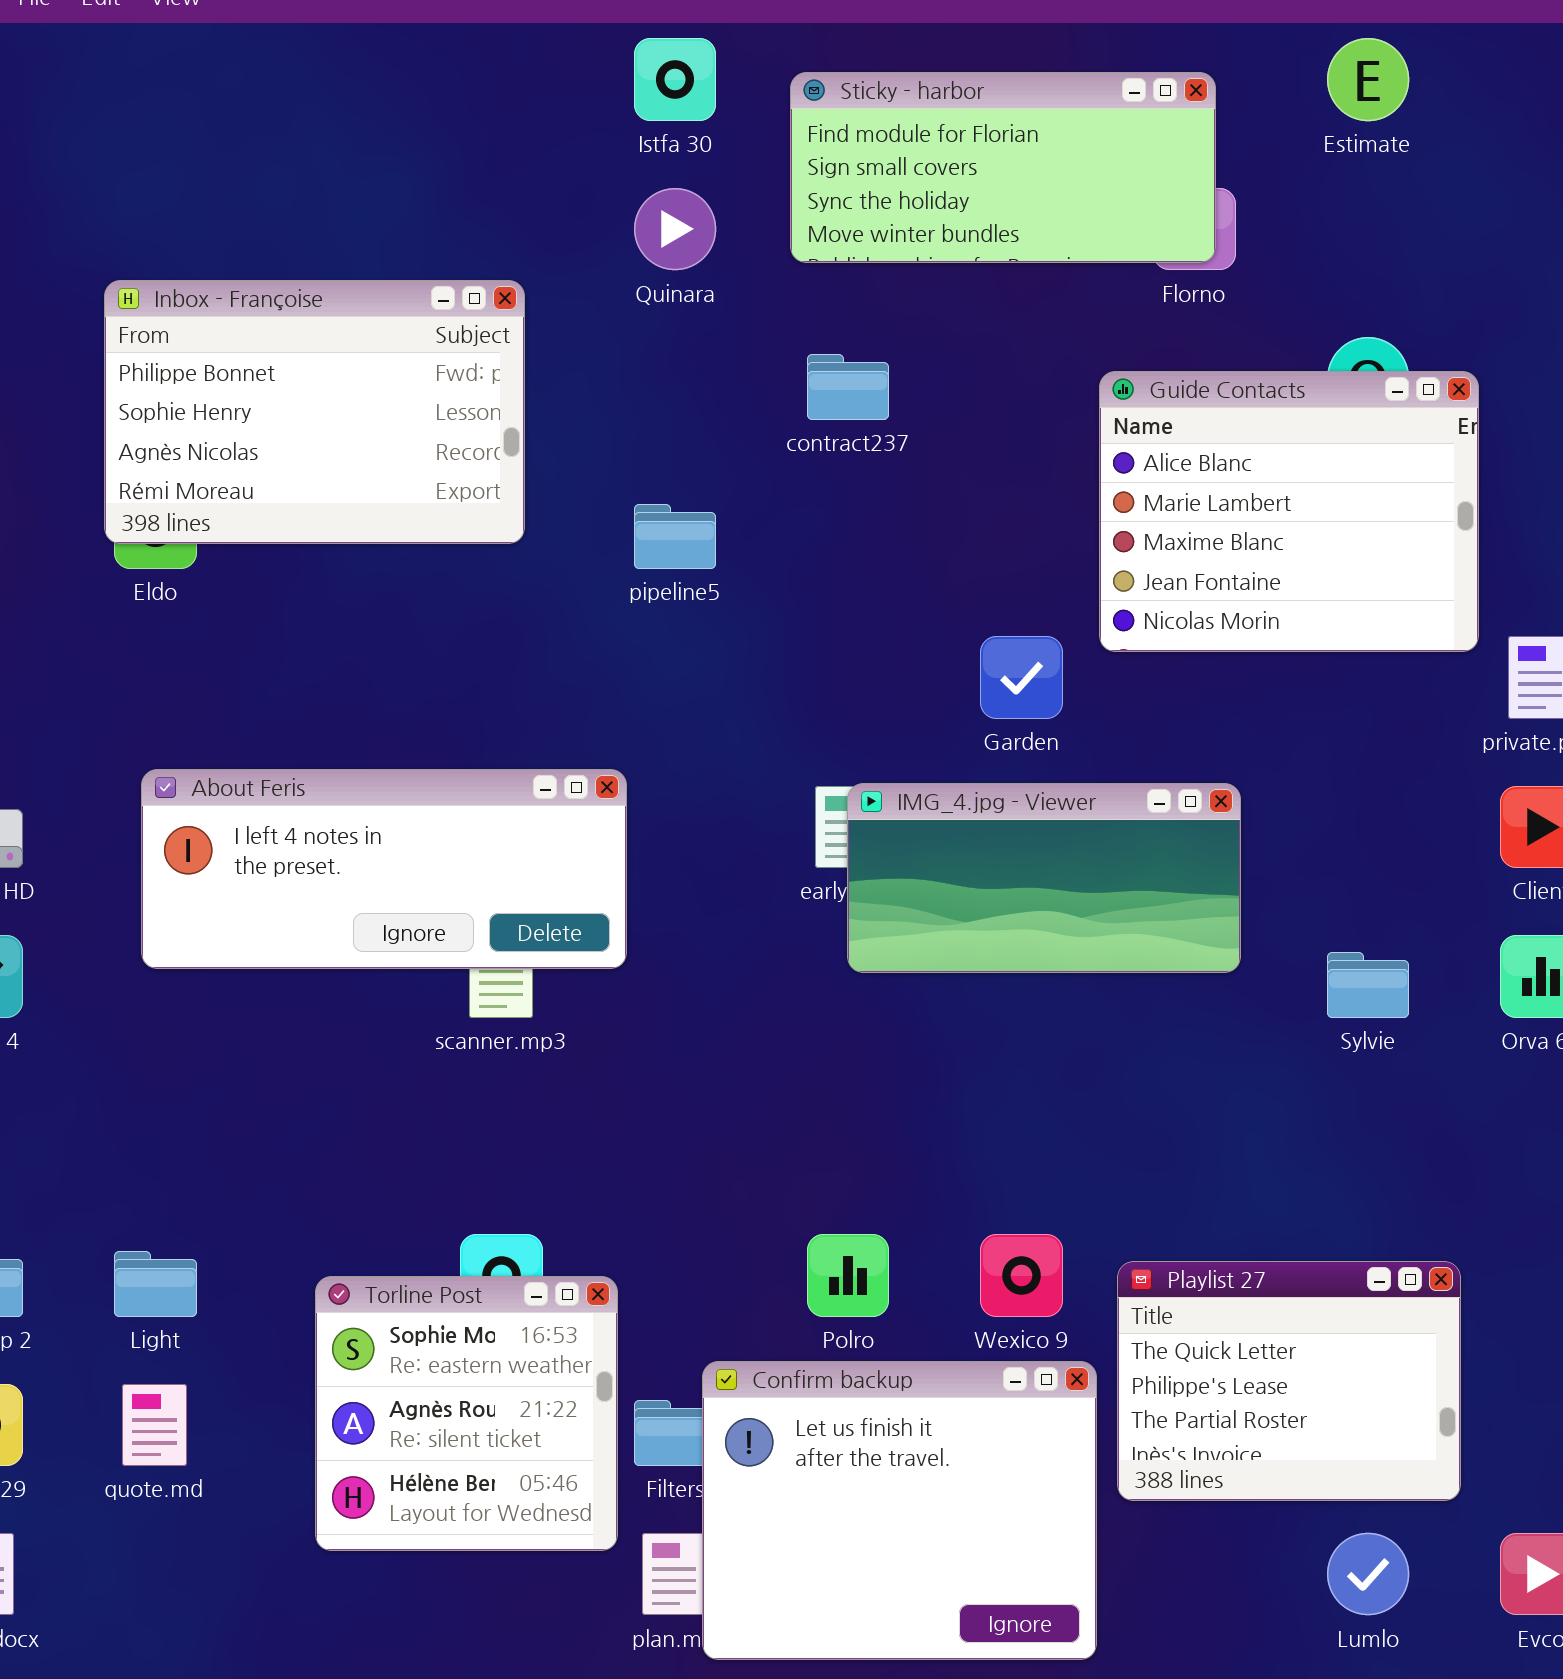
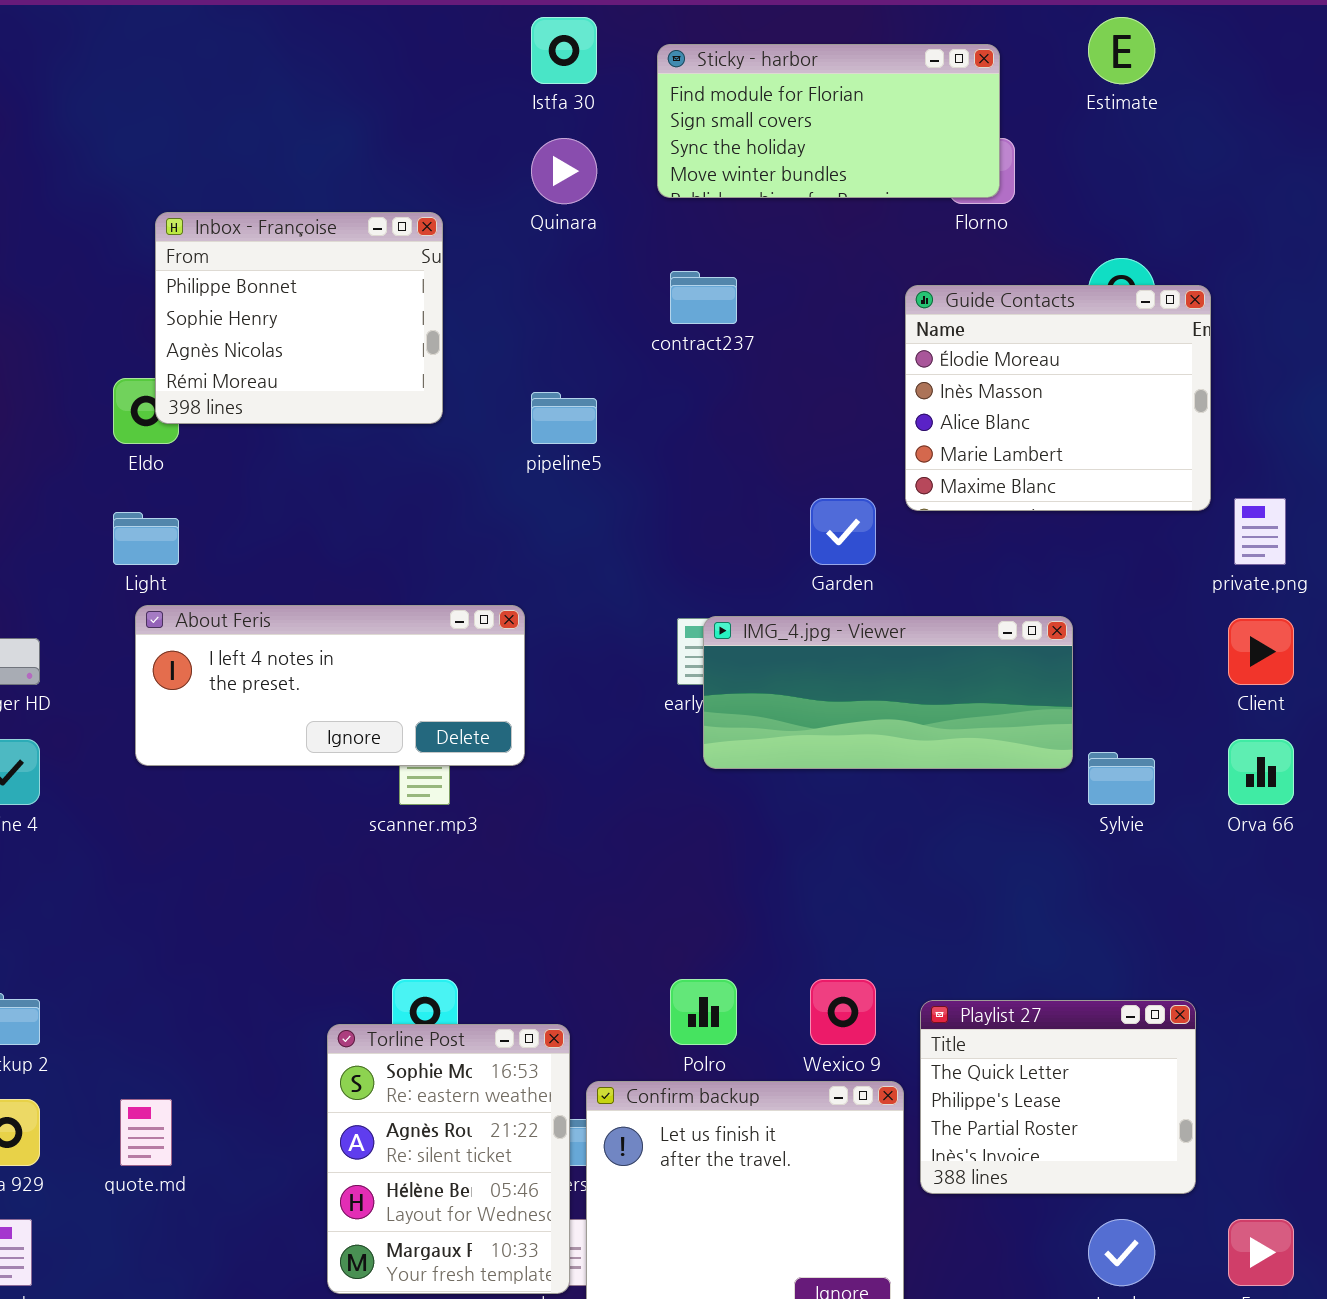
Inbox - Françoise: [104,280,525,544] -> [155,212,443,424], resized
Guide Contacts: [1099,371,1479,652] -> [905,285,1211,511], scrolled up 2 rows
IMG_4.jpg - Viewer: [847,783,1241,973] -> [703,616,1073,769], resized
Light: [114,1251,197,1317] -> [113,512,179,565], moved
Torline Post: [315,1276,618,1551] -> [327,1024,570,1294], moved, resized

